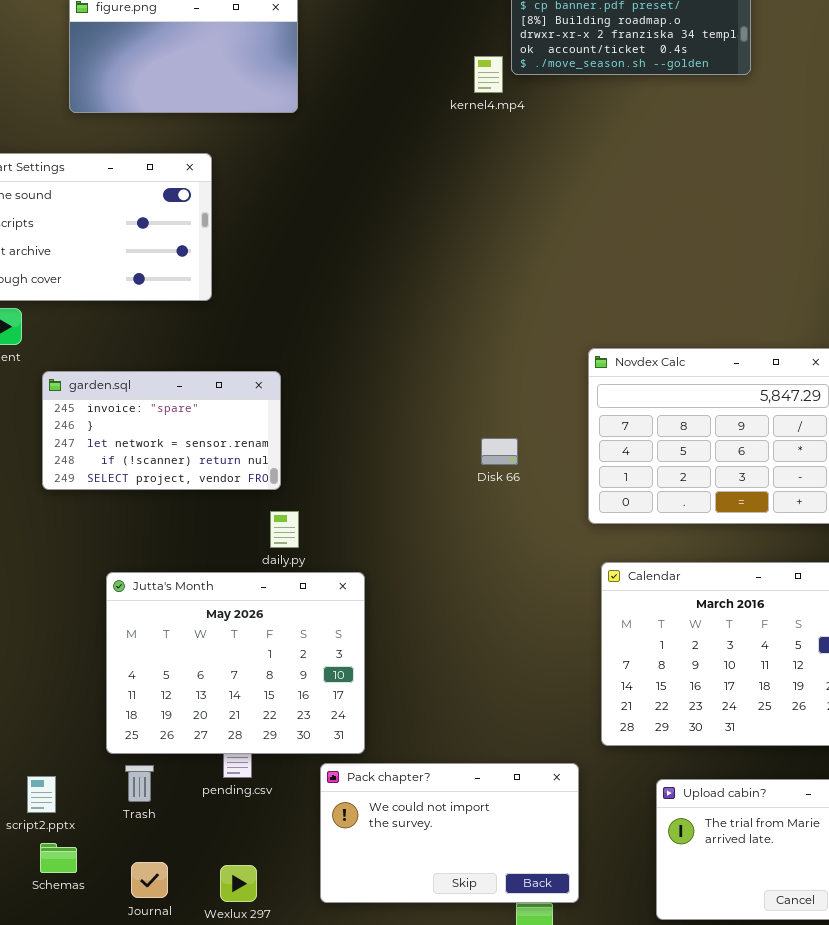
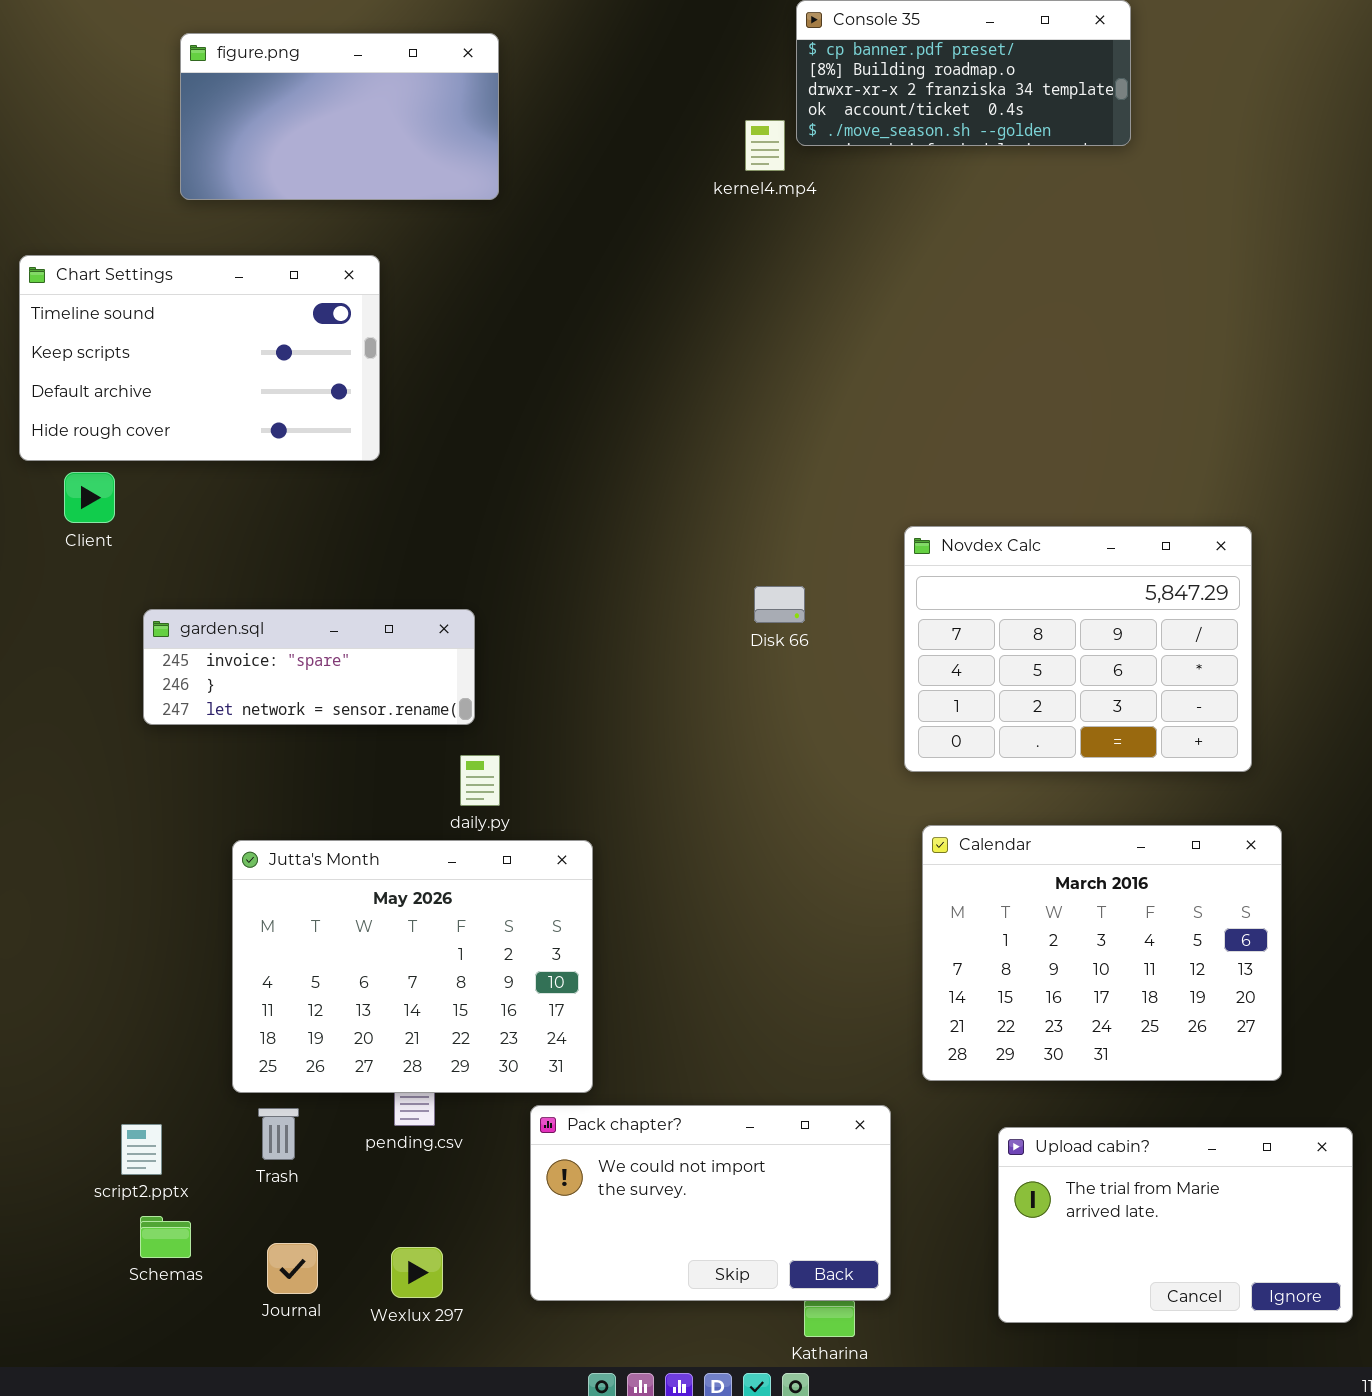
garden.sql: [42,371,281,490] -> [143,609,475,725], resized
Disk 66: [481,438,518,465] -> [754,586,805,623], moved

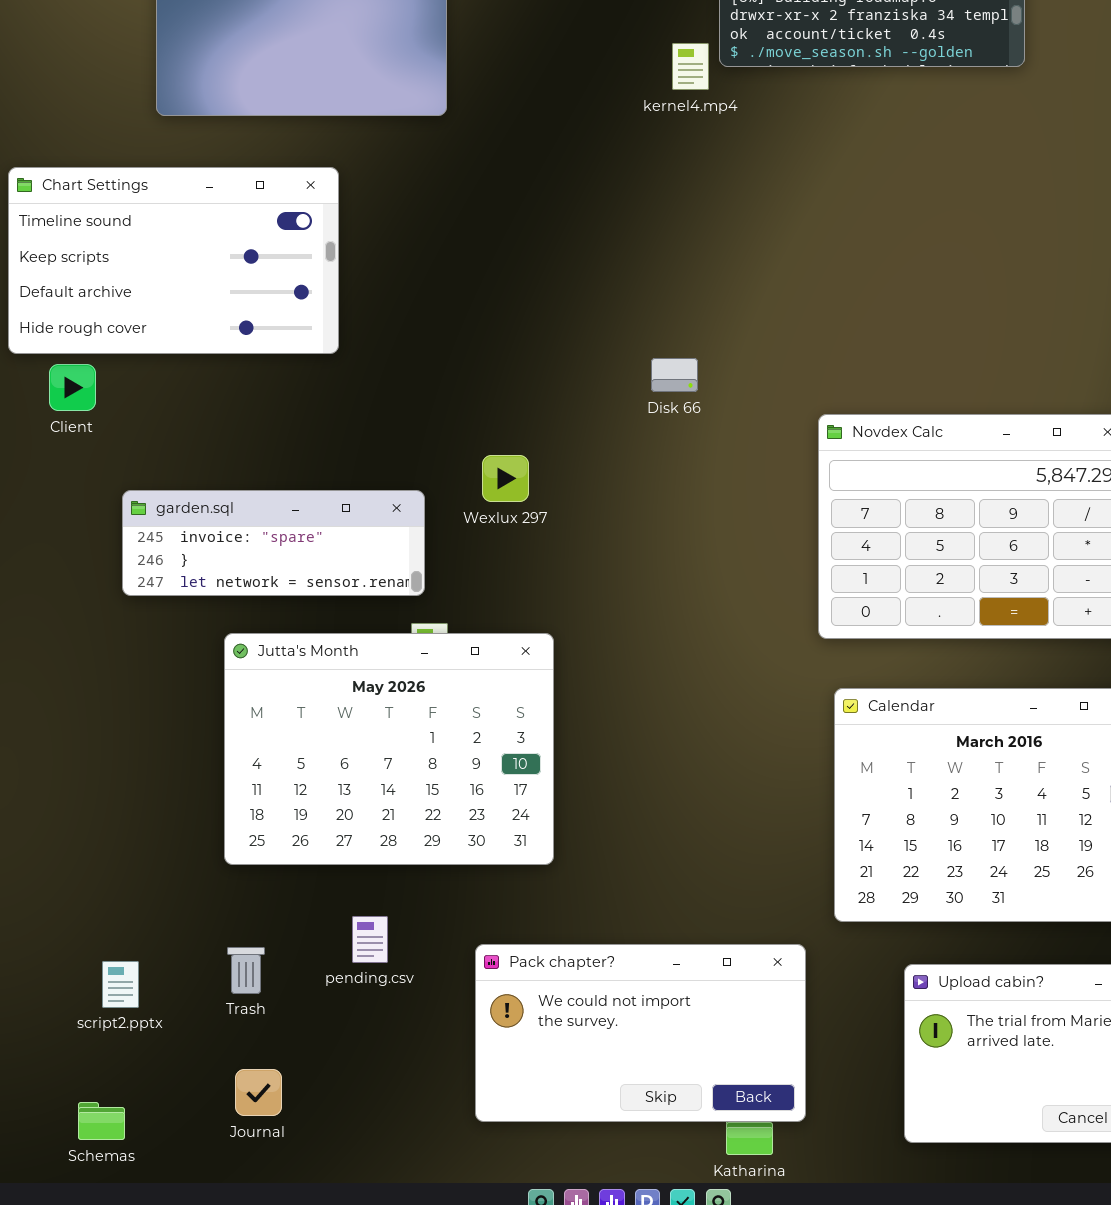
Disk 66: [754,586,805,623] -> [651,358,698,392], moved
Jutta's Month: [232,840,593,1093] -> [224,633,554,865], moved
Schemas: [140,1216,191,1258] -> [78,1102,125,1140], moved
Wexlux 297: [391,1247,443,1298] -> [482,455,529,502], moved

